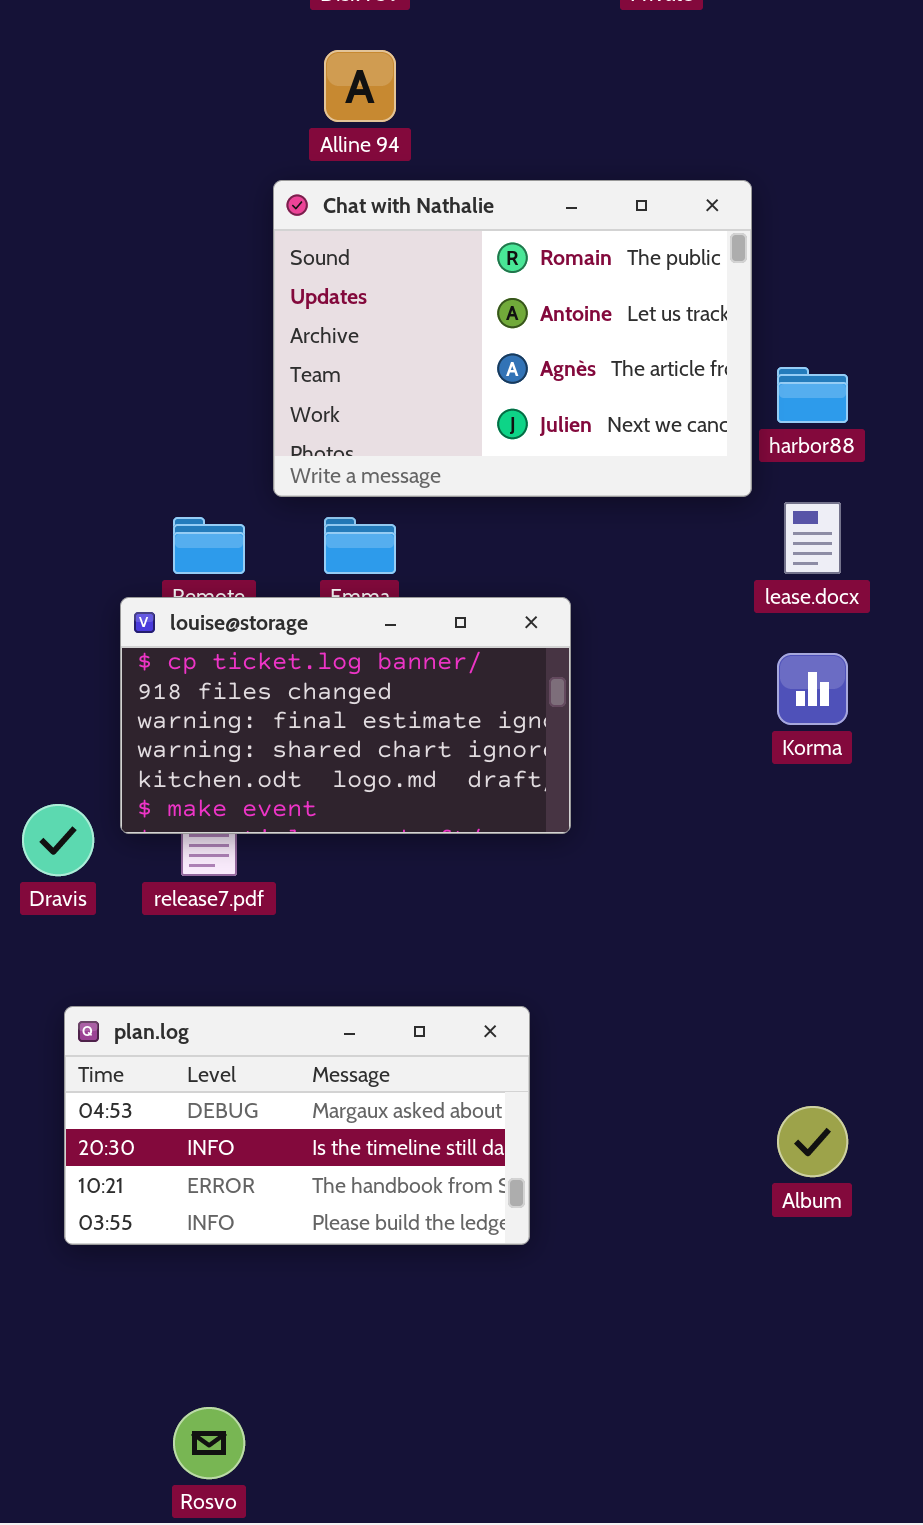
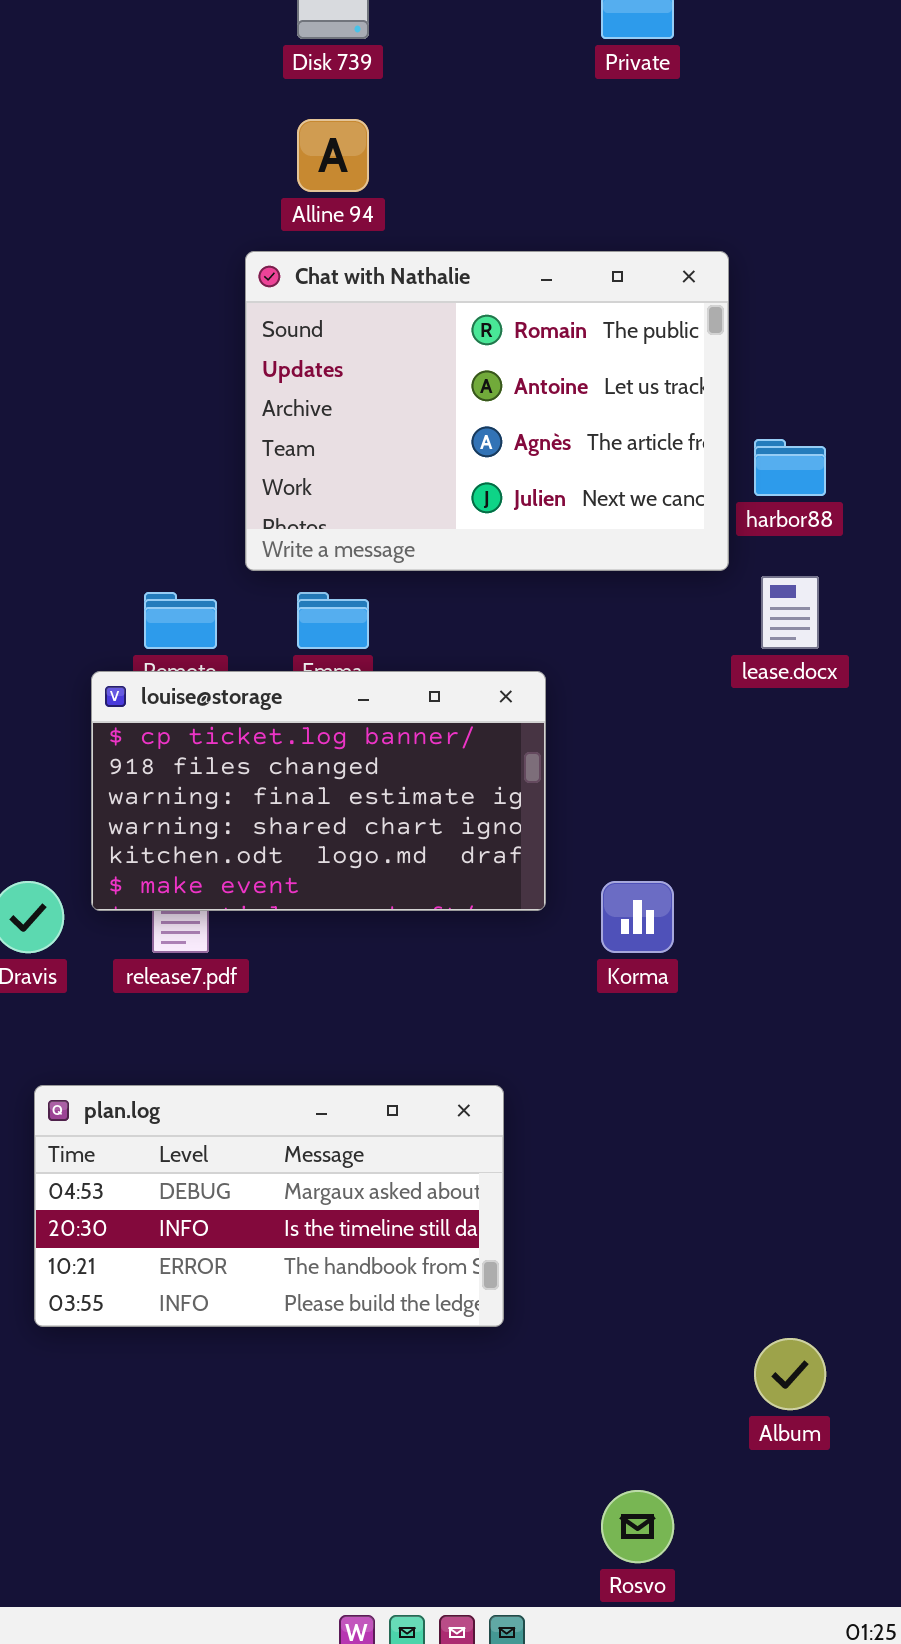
Korma: [777,653,848,725] -> [601,881,674,953], moved
Album: [777,1106,848,1177] -> [754,1338,826,1410], moved
Rosvo: [173,1407,245,1479] -> [601,1490,674,1563], moved

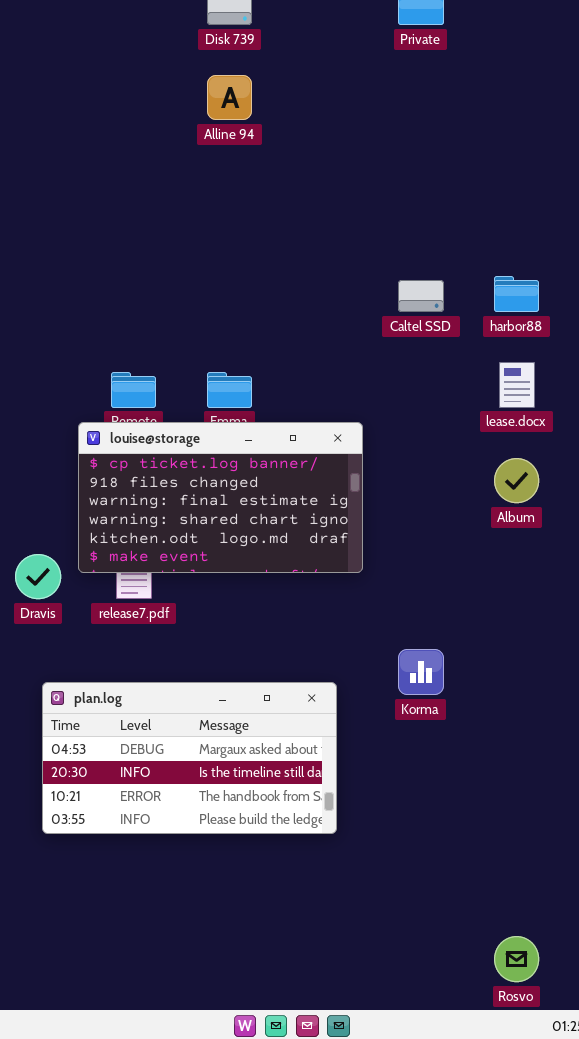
Chat with Nathalie: [245,251,729,571] -> none, closed
Korma: [601,881,674,953] -> [398,649,444,695], moved
Album: [754,1338,826,1410] -> [494,458,539,503], moved
Rosvo: [601,1490,674,1563] -> [494,936,539,982], moved

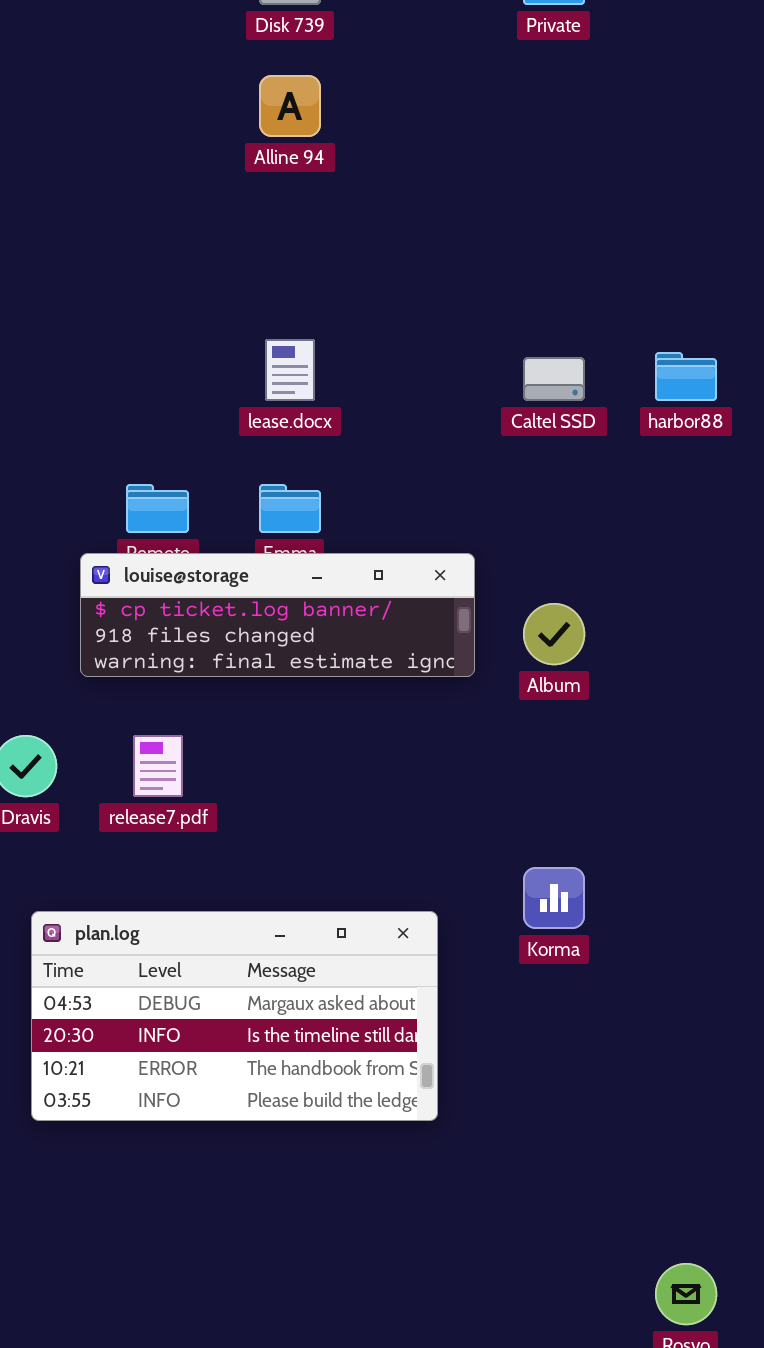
lease.docx: [499,362,535,408] -> [265,339,315,401], moved
louise@storage: [78,422,363,573] -> [80,553,475,677], resized
Album: [494,458,539,503] -> [523,603,585,665], moved

